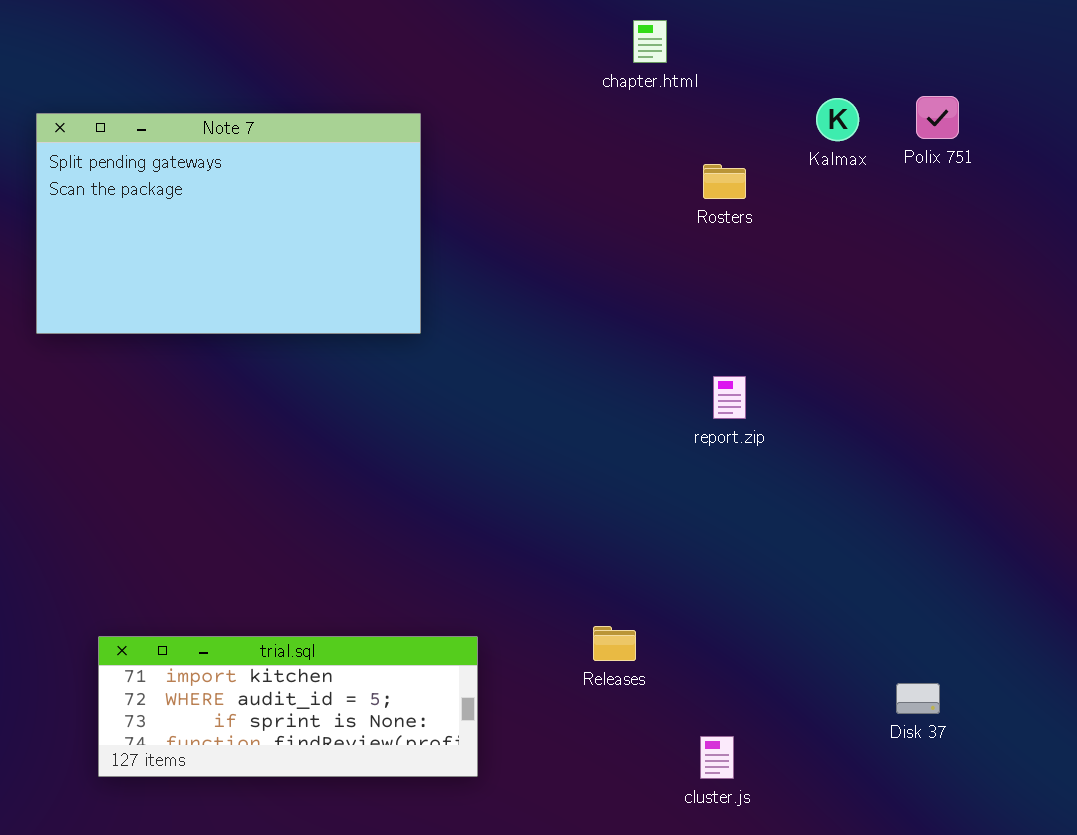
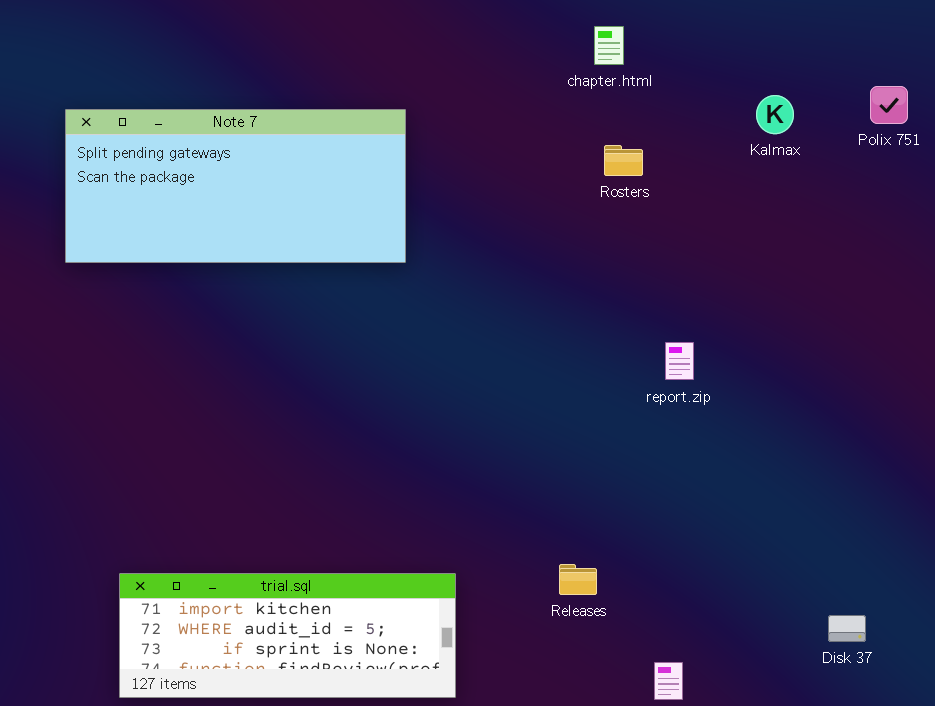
Polix 751: [916,96,959,139] -> [870,86,908,124], moved
Note 7: [36,113,421,334] -> [65,109,406,263], resized
Rosters: [703,164,746,199] -> [604,145,643,176], moved

